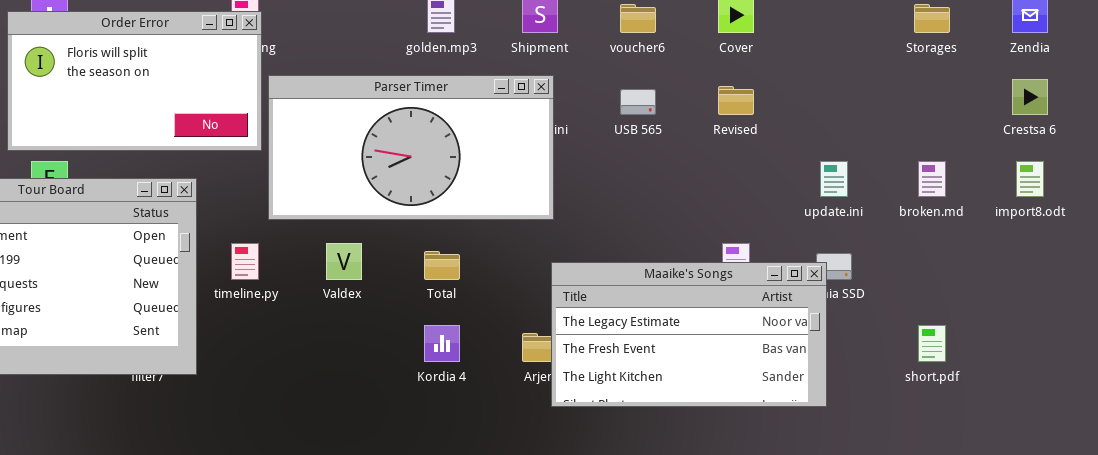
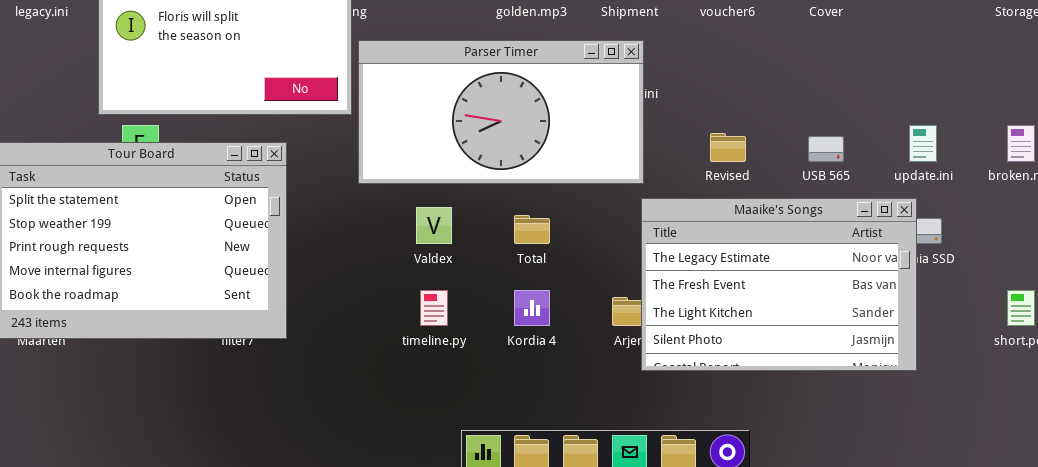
Revised: [718,86,754,115] -> [710,133,746,162], moved
USB 565: [620,89,656,115] -> [808,136,844,162], moved
timeline.py: [231,243,259,280] -> [420,290,448,326], moved
Maaike's Songs: [551,262,827,407] -> [641,198,917,371], resized

